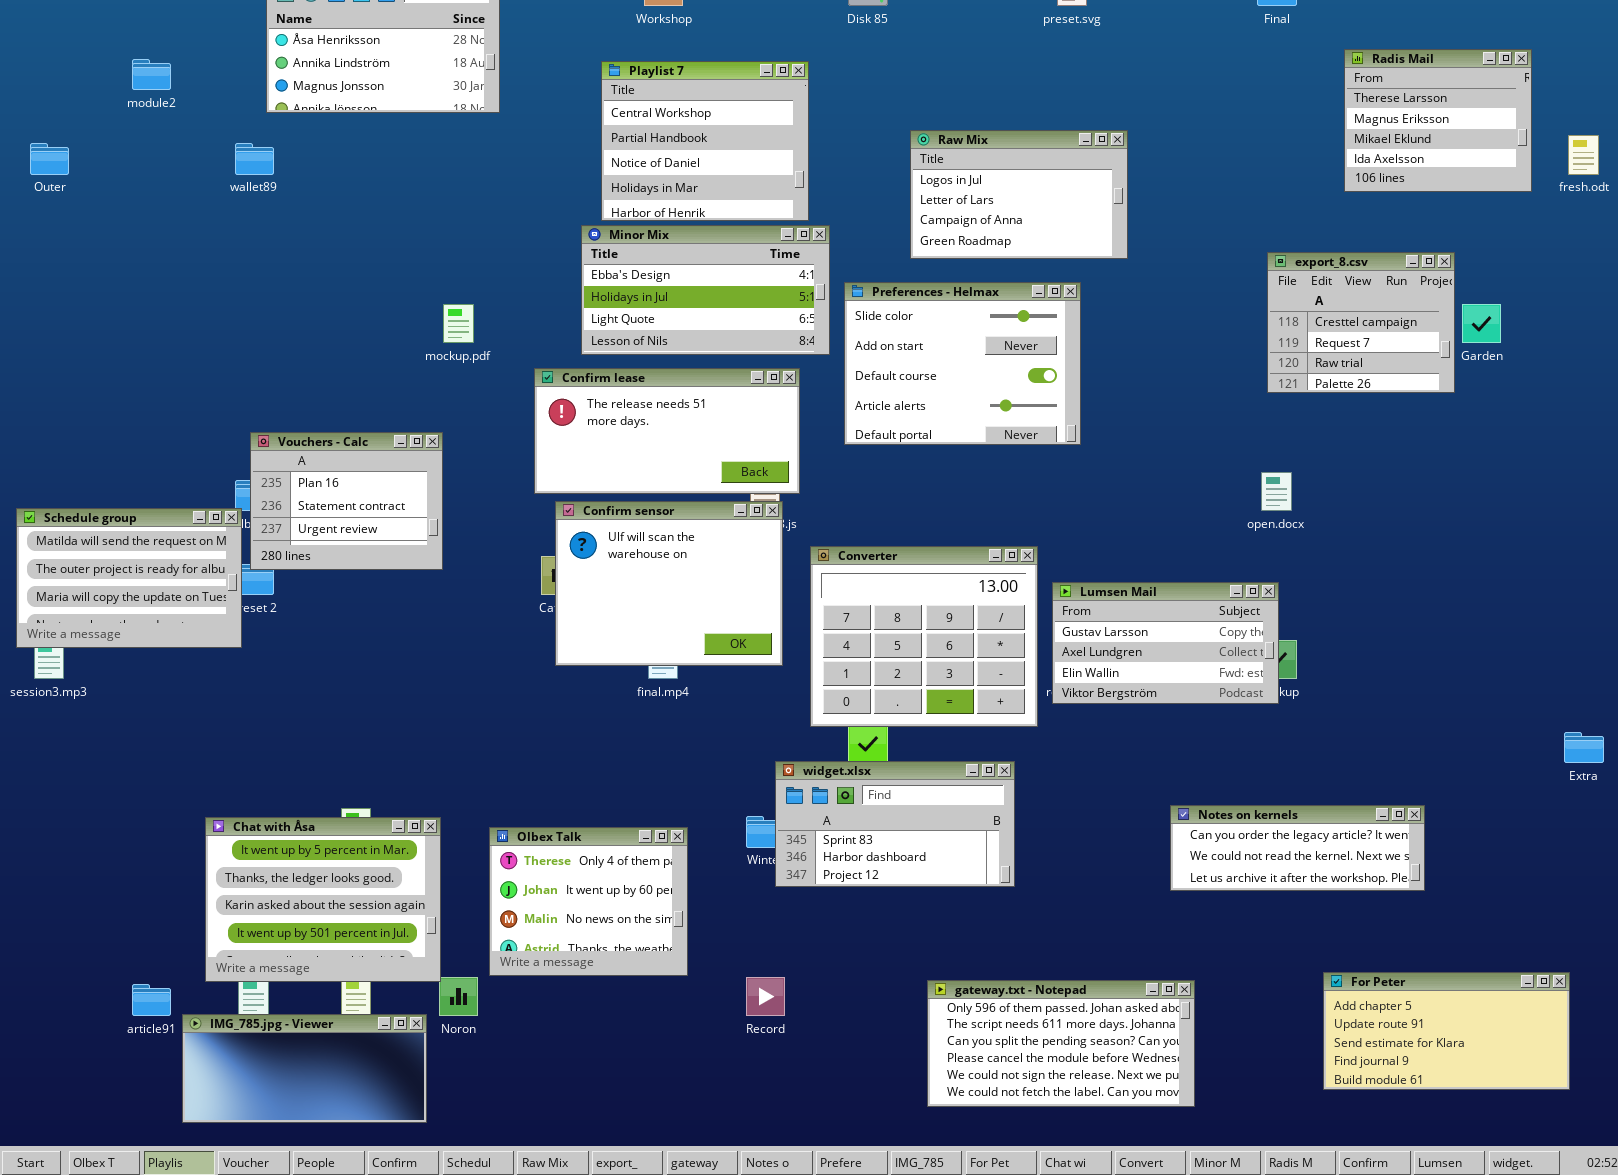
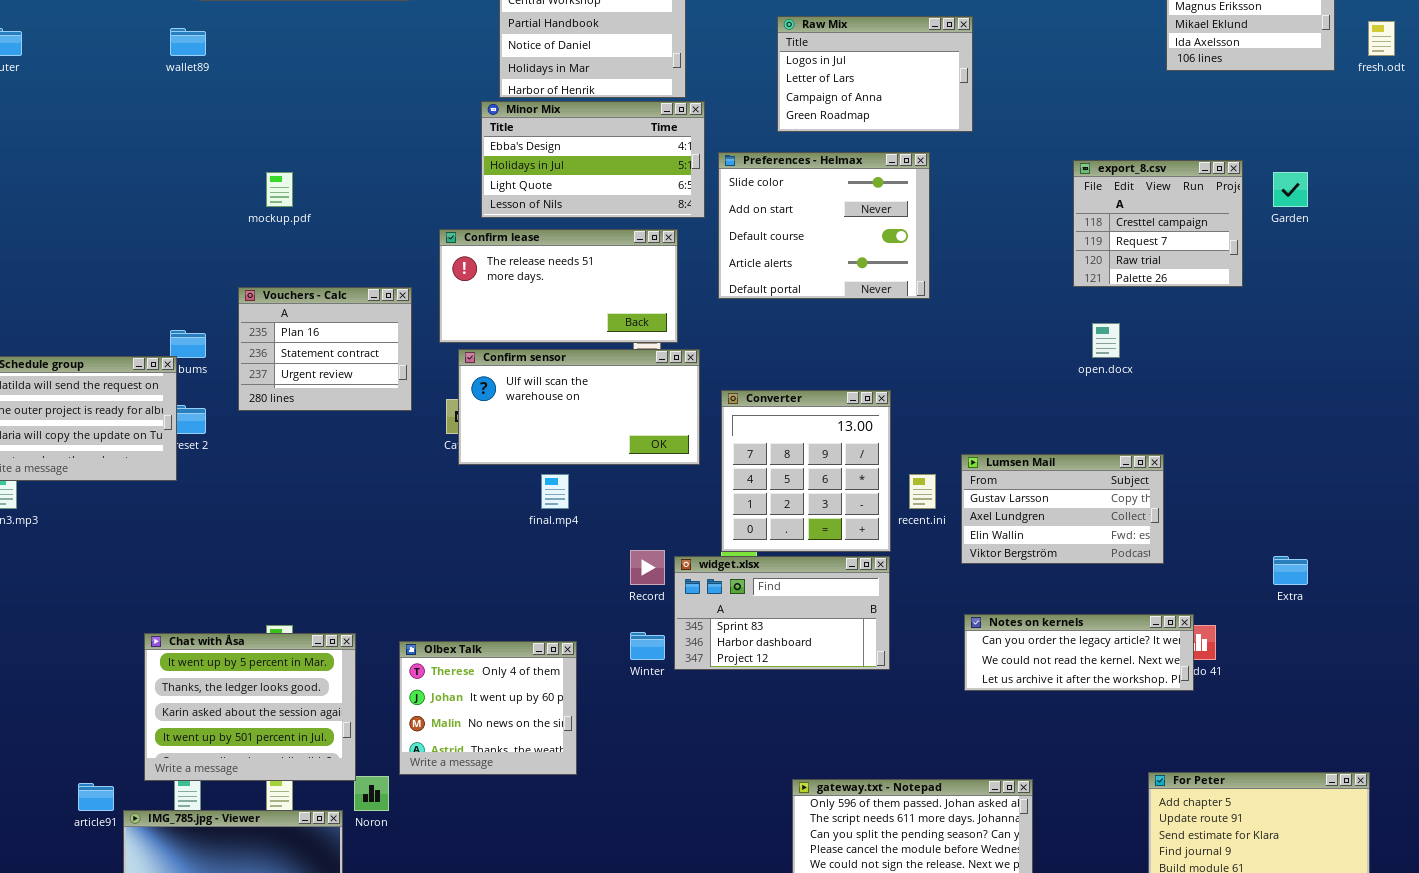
export_8.csv: [1267,252,1455,393] -> [1073,160,1243,287], moved
mockup.pdf: [443,304,474,343] -> [266,172,293,207], moved
Vouchers - Calc: [250,432,443,570] -> [238,287,412,411], moved
Confirm sensor: [555,501,783,666] -> [458,349,700,465], resized
Converter: [810,546,1038,727] -> [721,390,891,552], resized
Lumsen Mail: [1052,582,1279,704] -> [961,454,1164,564], moved
Extra: [1564,732,1604,763] -> [1273,556,1308,585], moved
widget.xlsx: [775,761,1015,887] -> [674,556,890,670], moved
Notes on kernels: [1170,805,1425,891] -> [964,614,1194,691], moved
Record: [746,977,785,1016] -> [630,550,665,585], moved

